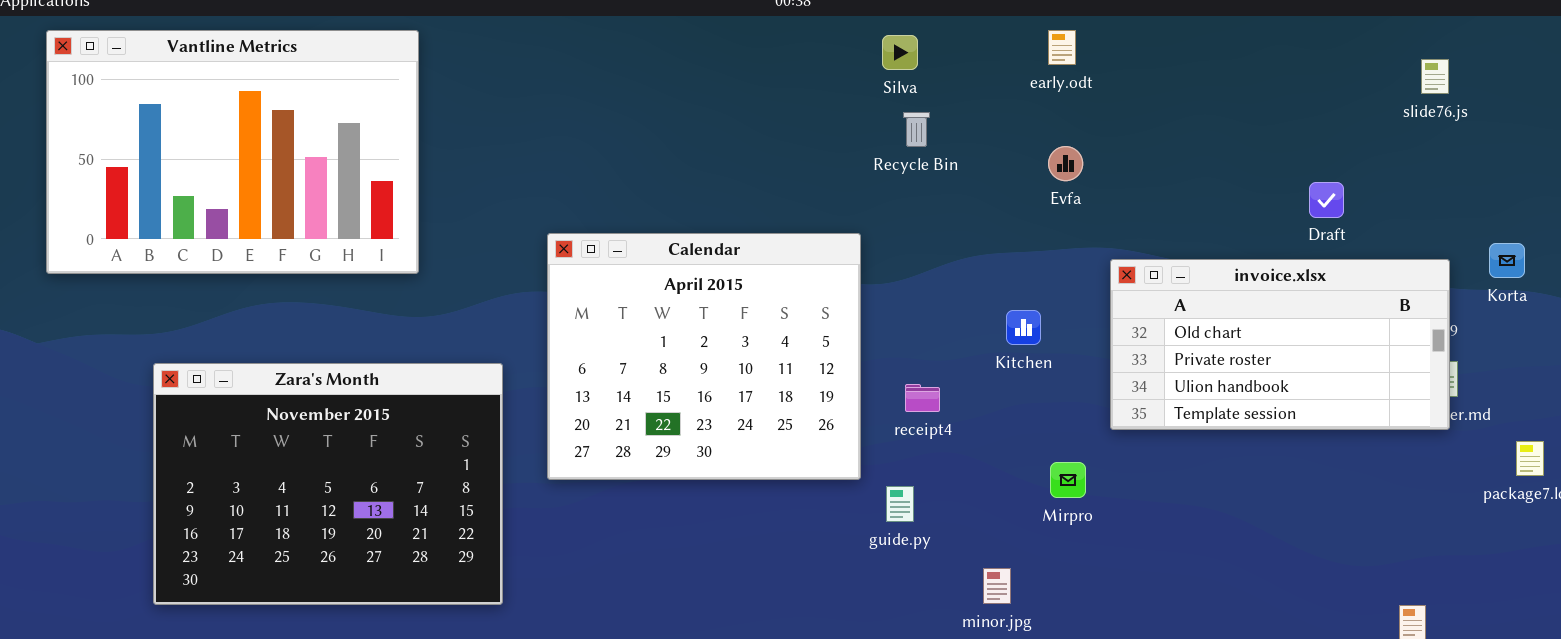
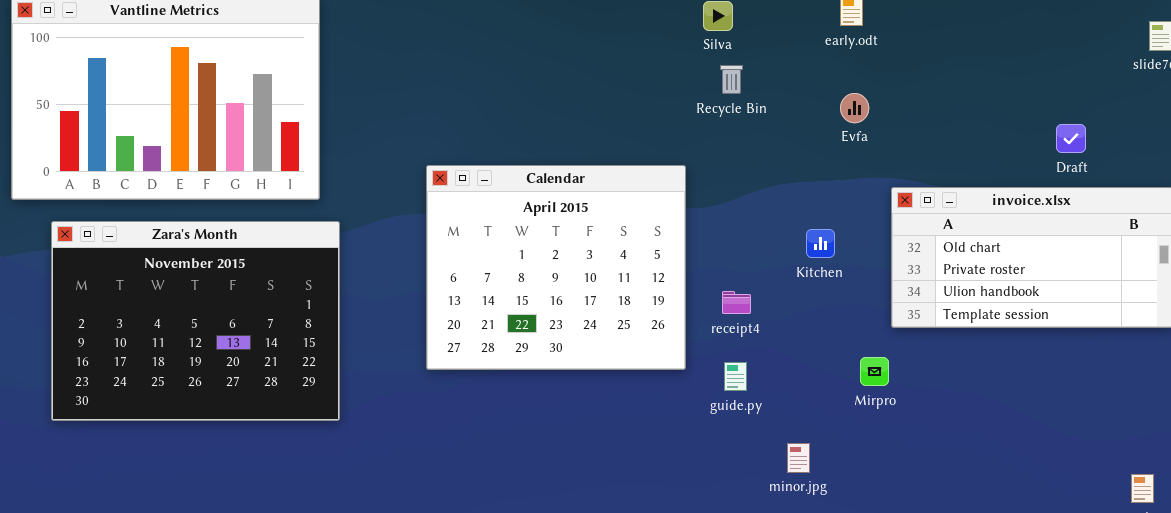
Zara's Month: [153,363,503,605] -> [51,221,340,421], moved
Mirpro: [1050,462,1086,498] -> [860,357,889,386], moved
guide.py: [886,486,914,522] -> [724,362,747,391], moved

